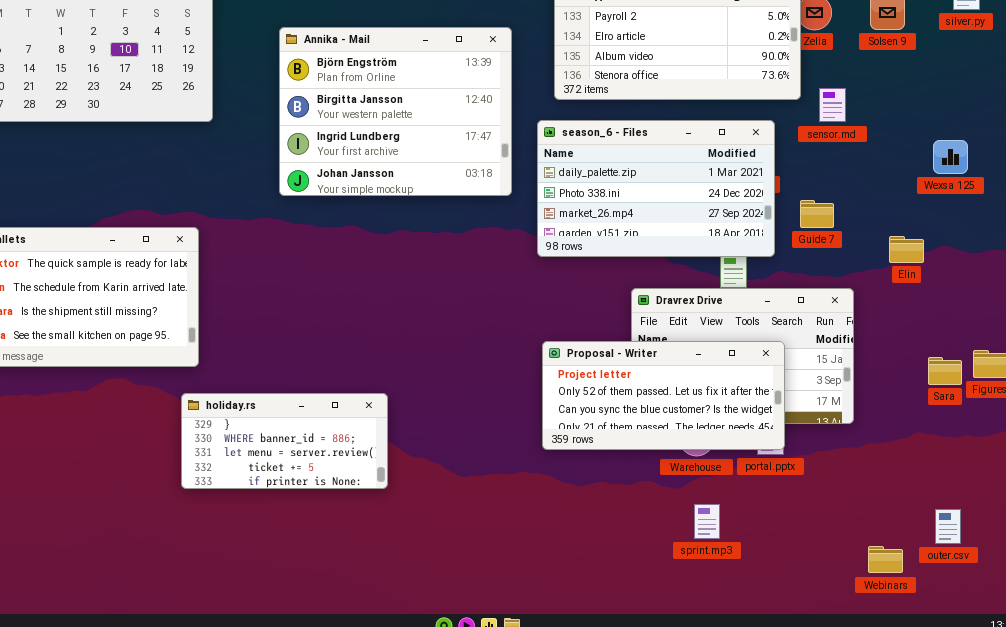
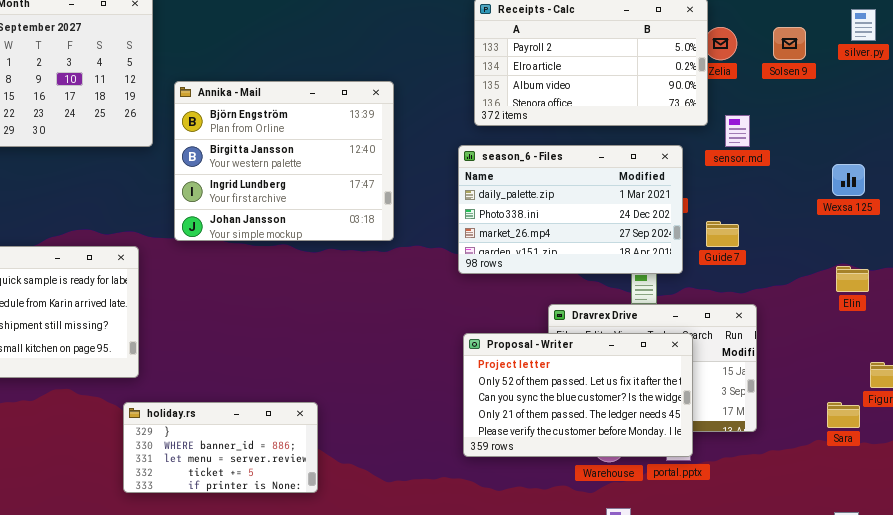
Annika - Mail: [279,27,512,196] -> [174,81,394,241], moved
Elin: [889,236,924,263] -> [836,266,869,292], moved
Proposal - Writer: [542,341,785,450] -> [463,333,693,457], resized
Sara: [928,357,962,385] -> [827,402,860,428], moved

